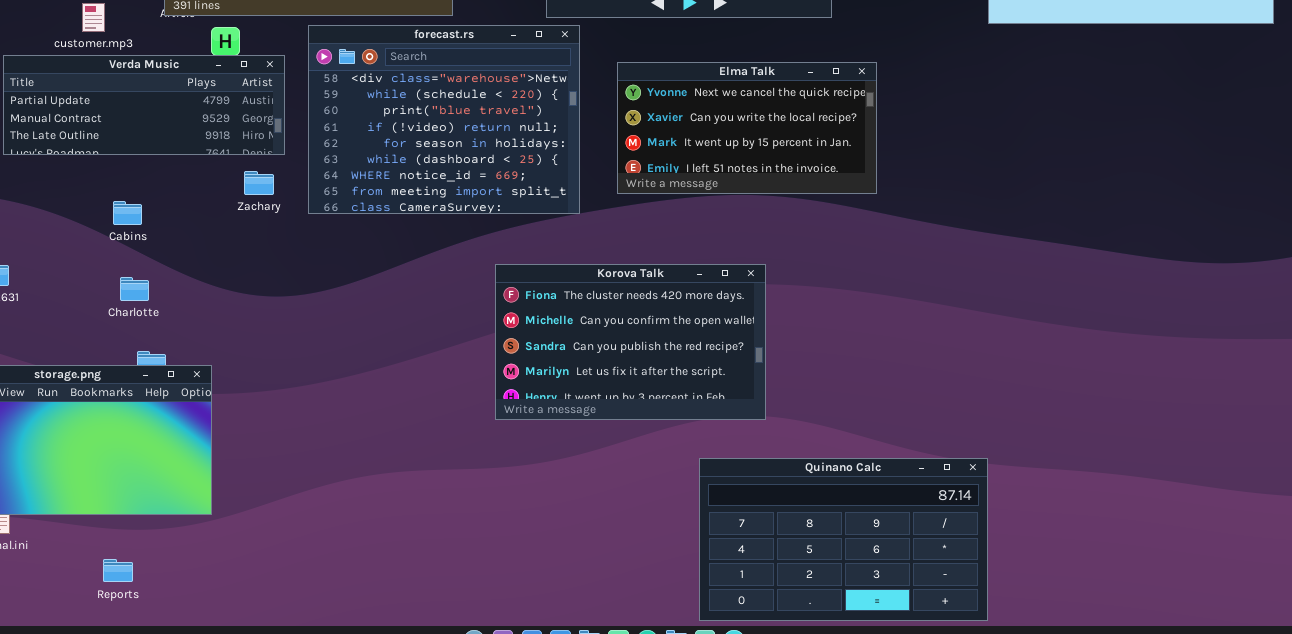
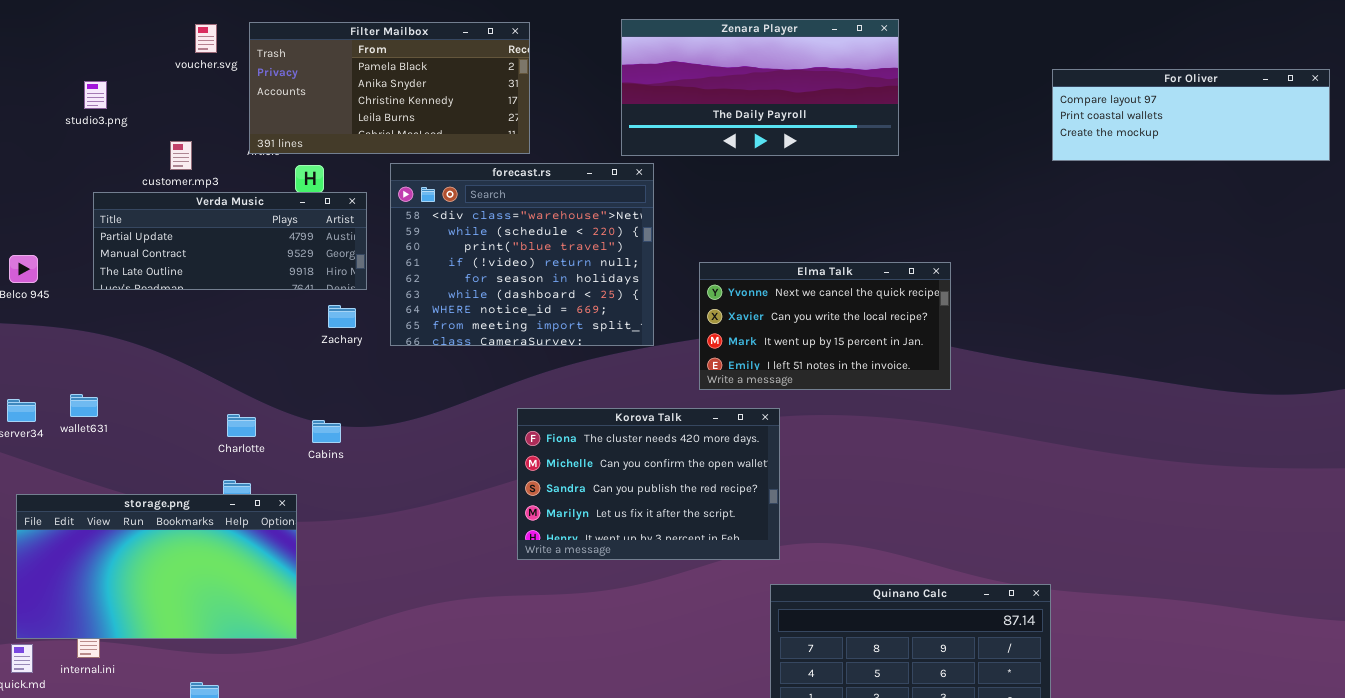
Elma Talk: [617,62,877,194] -> [699,262,951,390], moved
Cabins: [113,201,142,225] -> [312,420,341,443], moved
Korova Talk: [495,264,766,420] -> [517,408,780,560], moved
Charlotte: [120,277,149,301] -> [227,414,256,437], moved

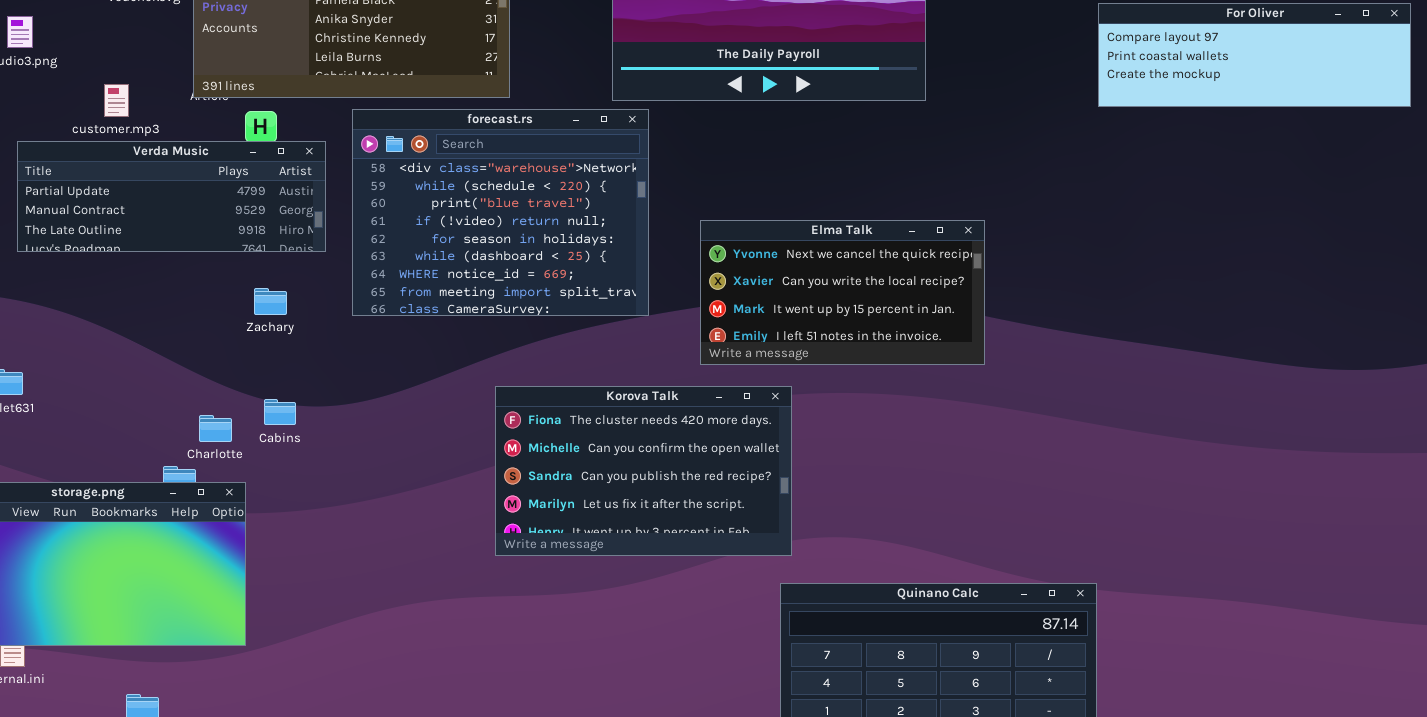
Zachary: [328,305,356,328] -> [254,288,287,315], moved
Charlotte: [227,414,256,437] -> [199,415,232,442], moved

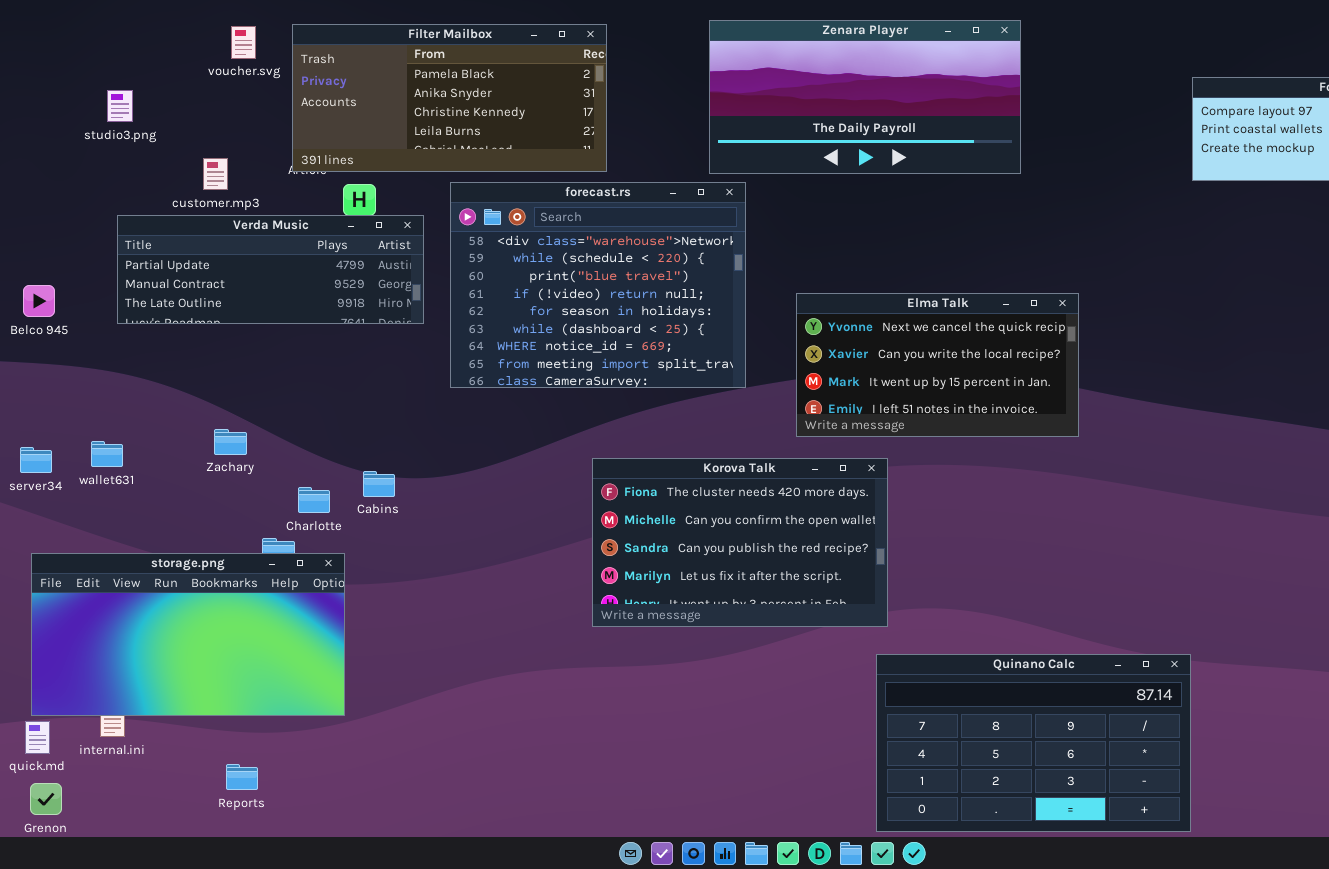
Zachary: [254,288,287,315] -> [214,429,247,455], moved

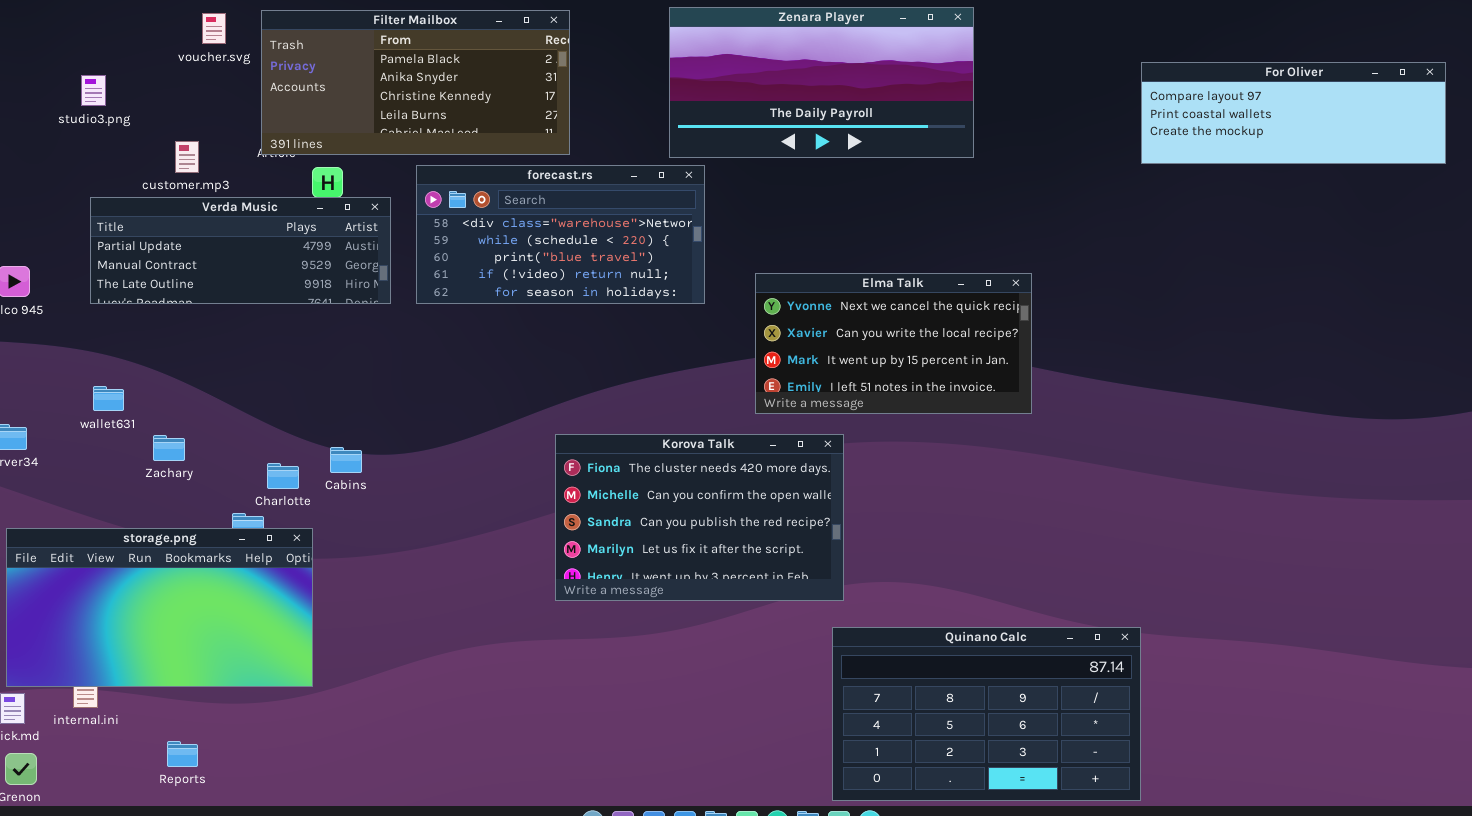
forecast.rs: [450,182,746,388] -> [416,165,705,304], resized
Zachary: [214,429,247,455] -> [153,435,185,461], moved
wallet631: [91,441,123,467] -> [93,386,124,411], moved
Reports: [226,764,258,790] -> [167,741,198,767], moved

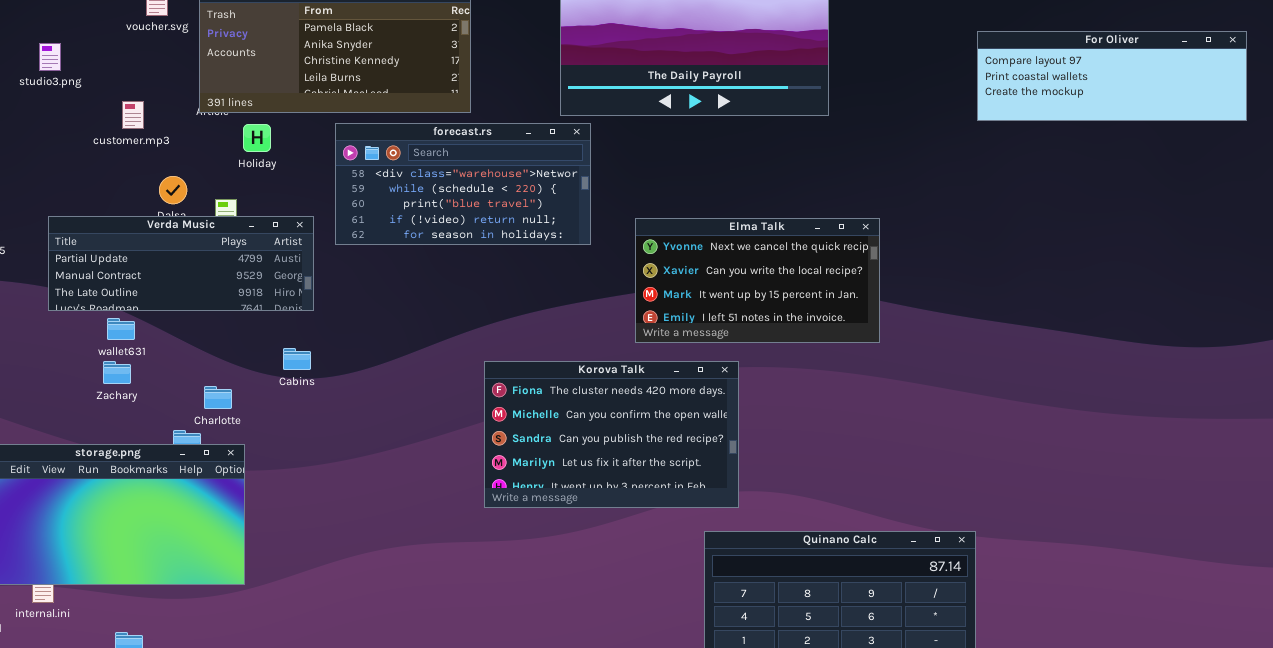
Verda Music: [90,197,391,304] -> [48,216,314,311], moved
wallet631: [93,386,124,411] -> [107,318,135,340], moved
Korova Talk: [555,434,844,601] -> [484,361,739,508], moved
Cabins: [330,447,362,473] -> [283,348,311,370], moved

